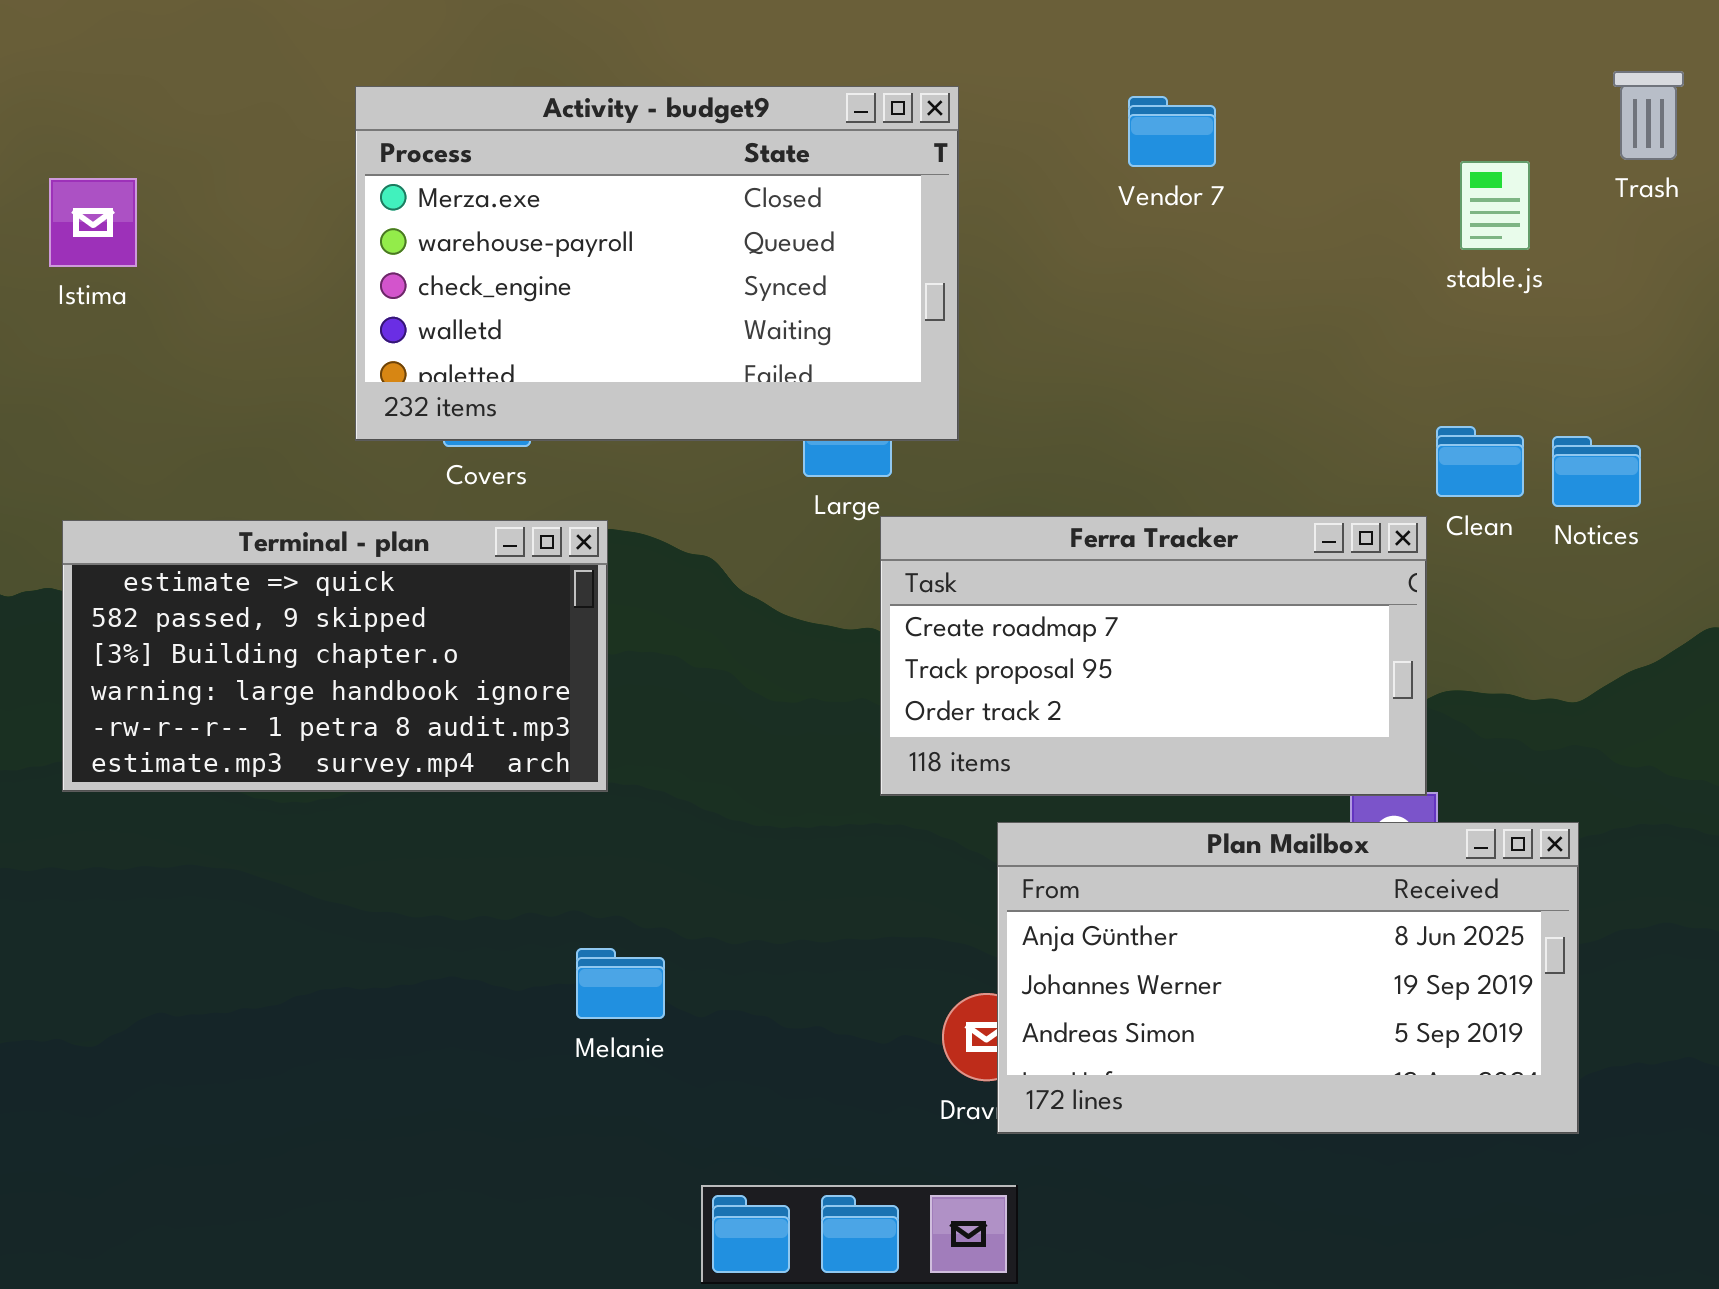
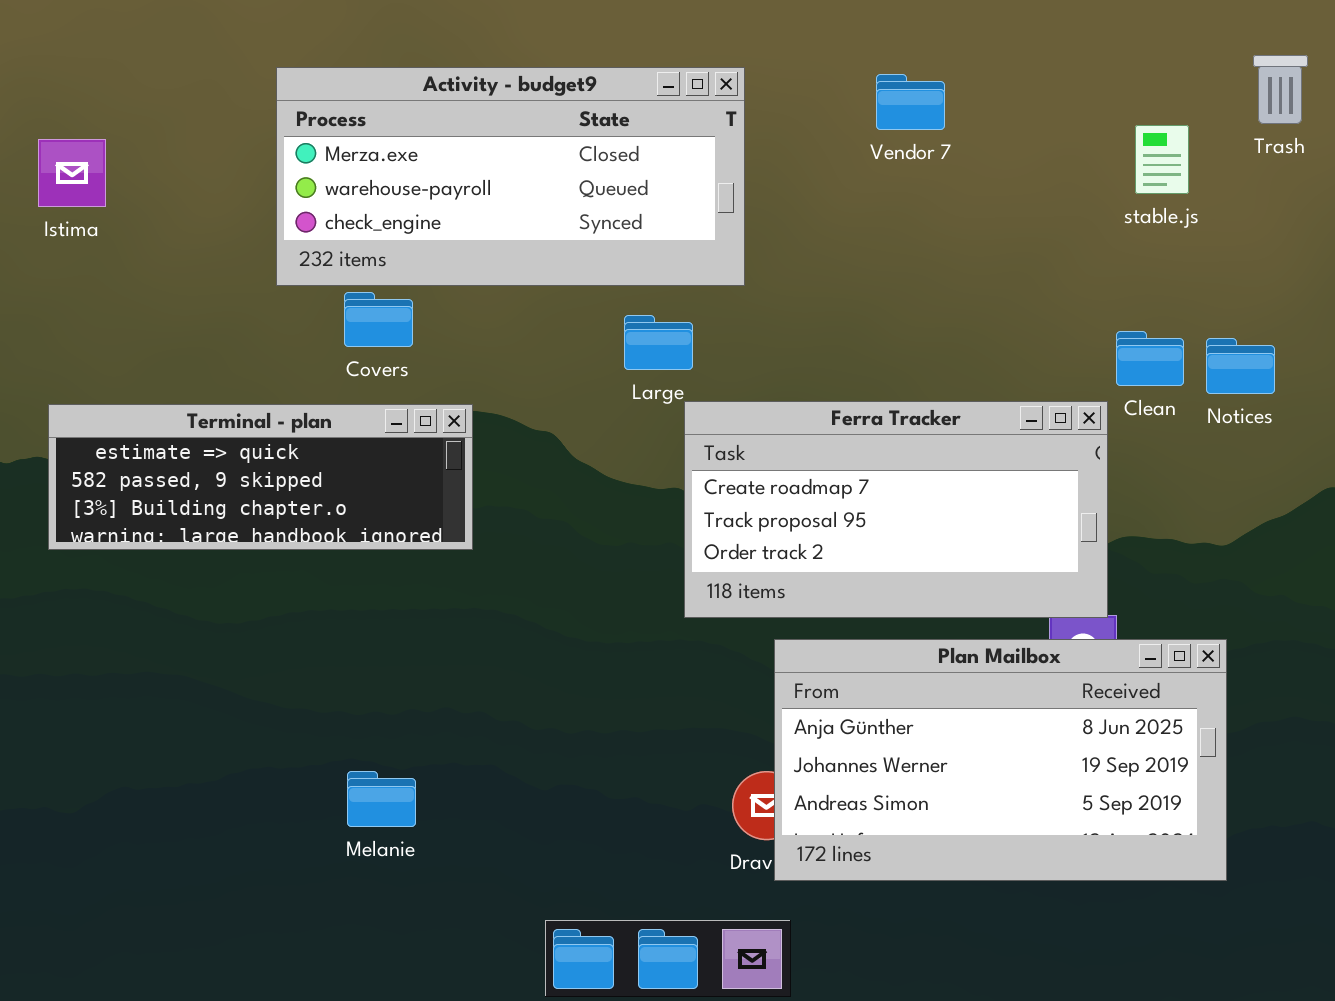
Activity - budget9: [355,86,959,441] -> [276,67,745,286], resized
Terminal - plan: [62,520,608,792] -> [48,404,473,550], resized
Melanie: [576,948,665,1019] -> [347,771,416,827], moved

